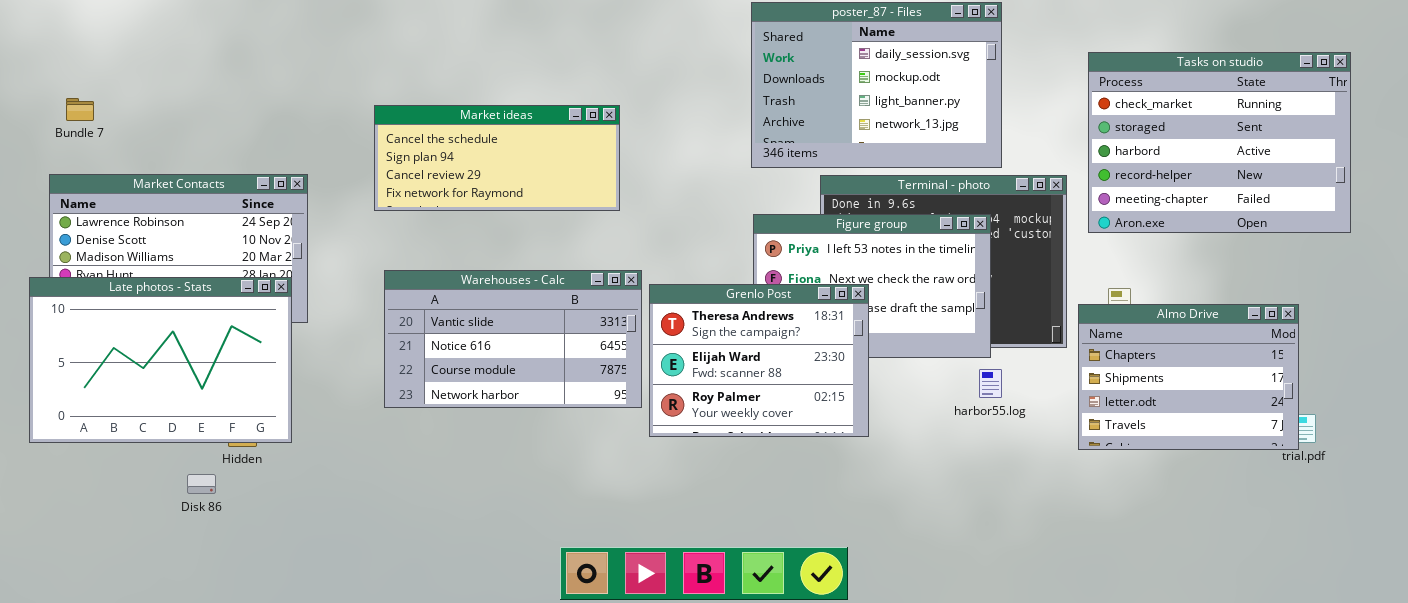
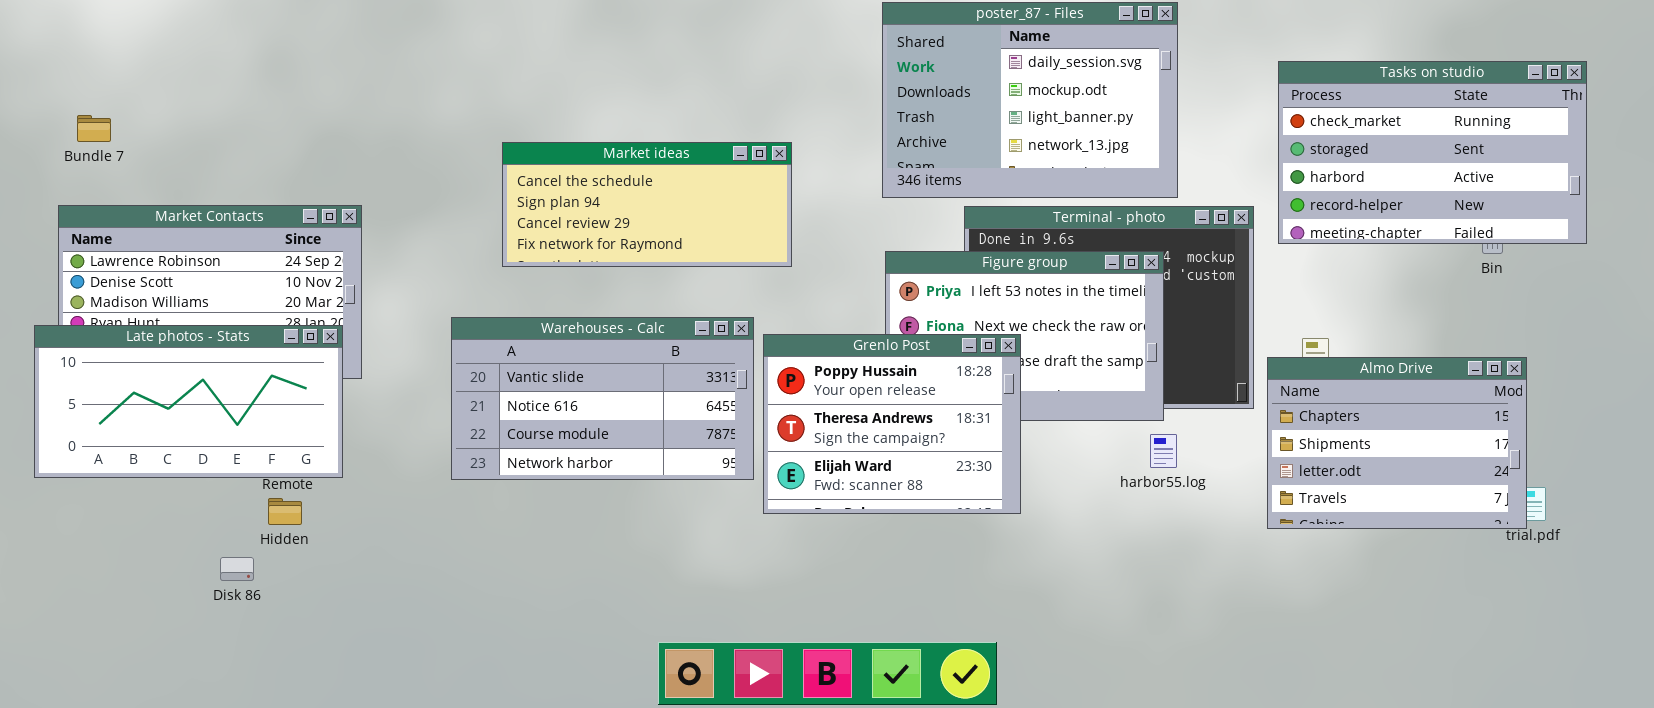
Tasks on studio: [1088,52,1351,233] -> [1278,61,1587,244], resized
Market ideas: [374,105,620,211] -> [502,142,792,267], moved
Late photos - Stats: [29,277,292,443] -> [34,325,343,478], resized
Grenlo Post: [649,284,869,437] -> [763,334,1021,514], scrolled up 1 row

